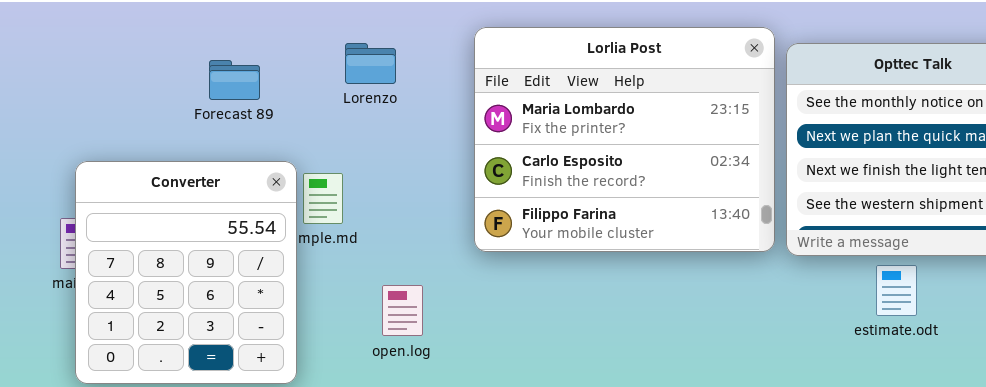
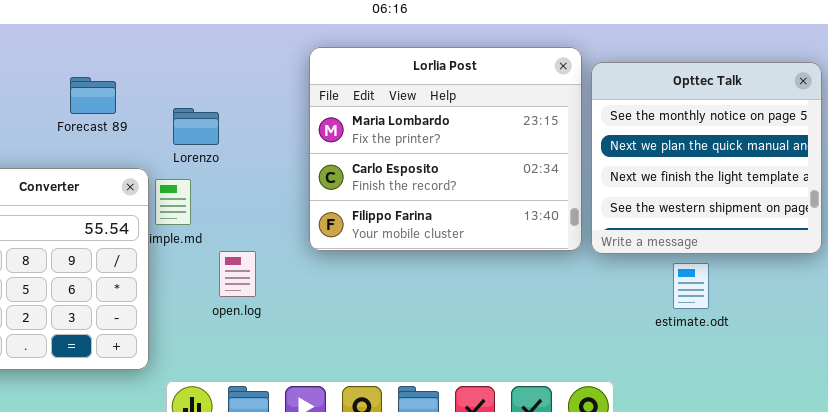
Lorenzo: [345,43,396,84] -> [173,108,219,145], moved
open.log: [382,285,423,336] -> [219,251,256,297], moved

